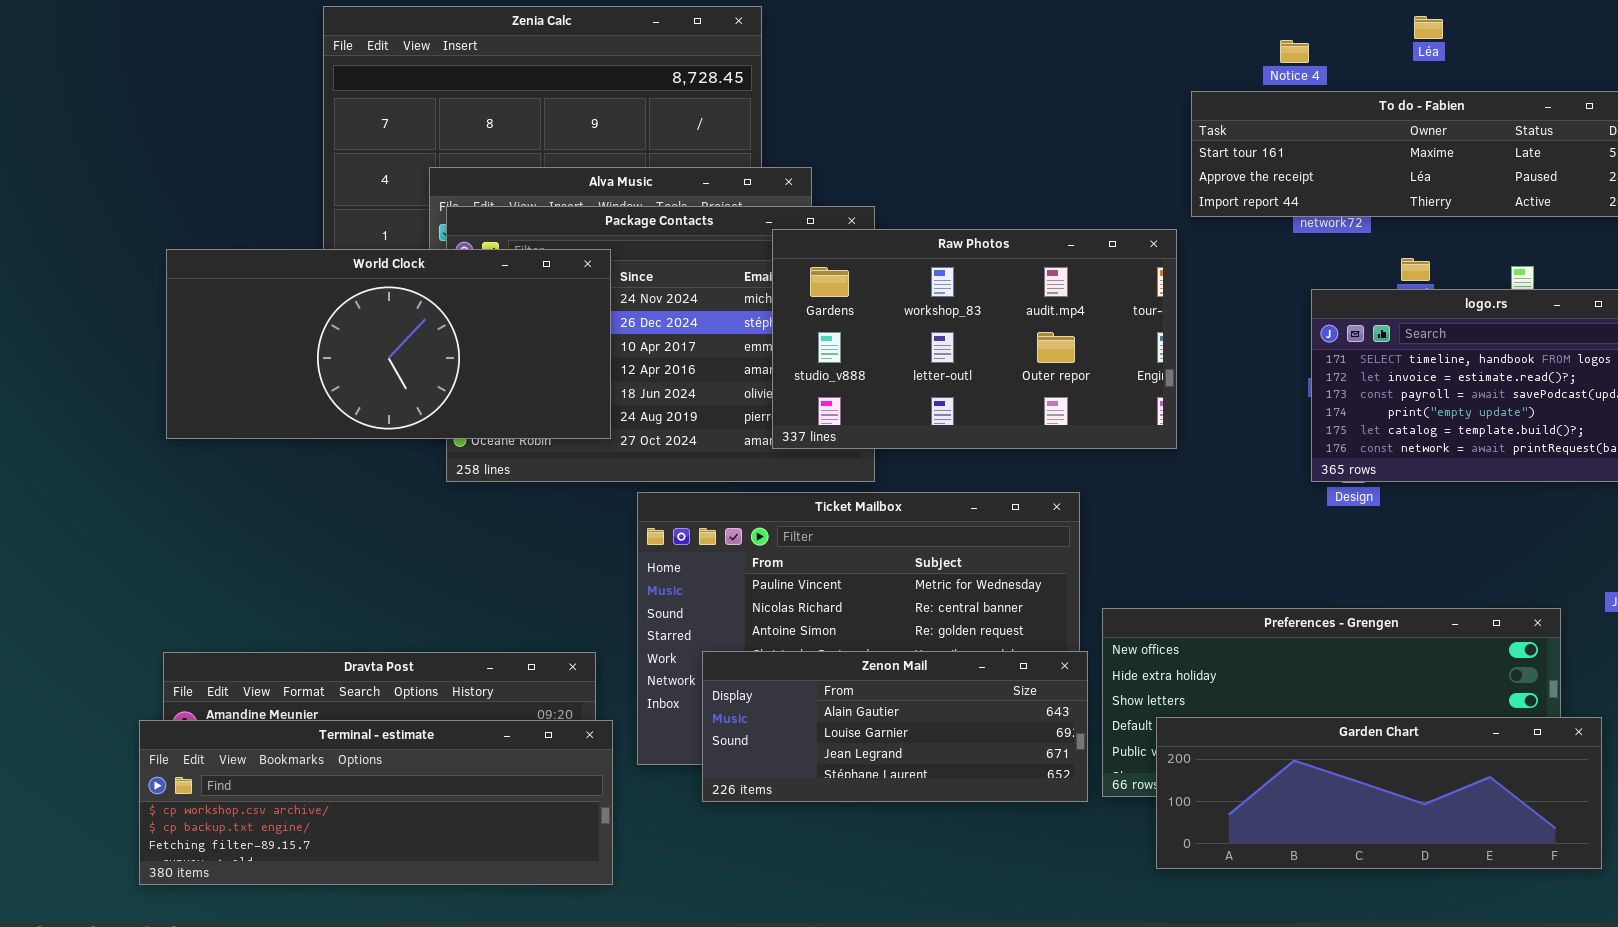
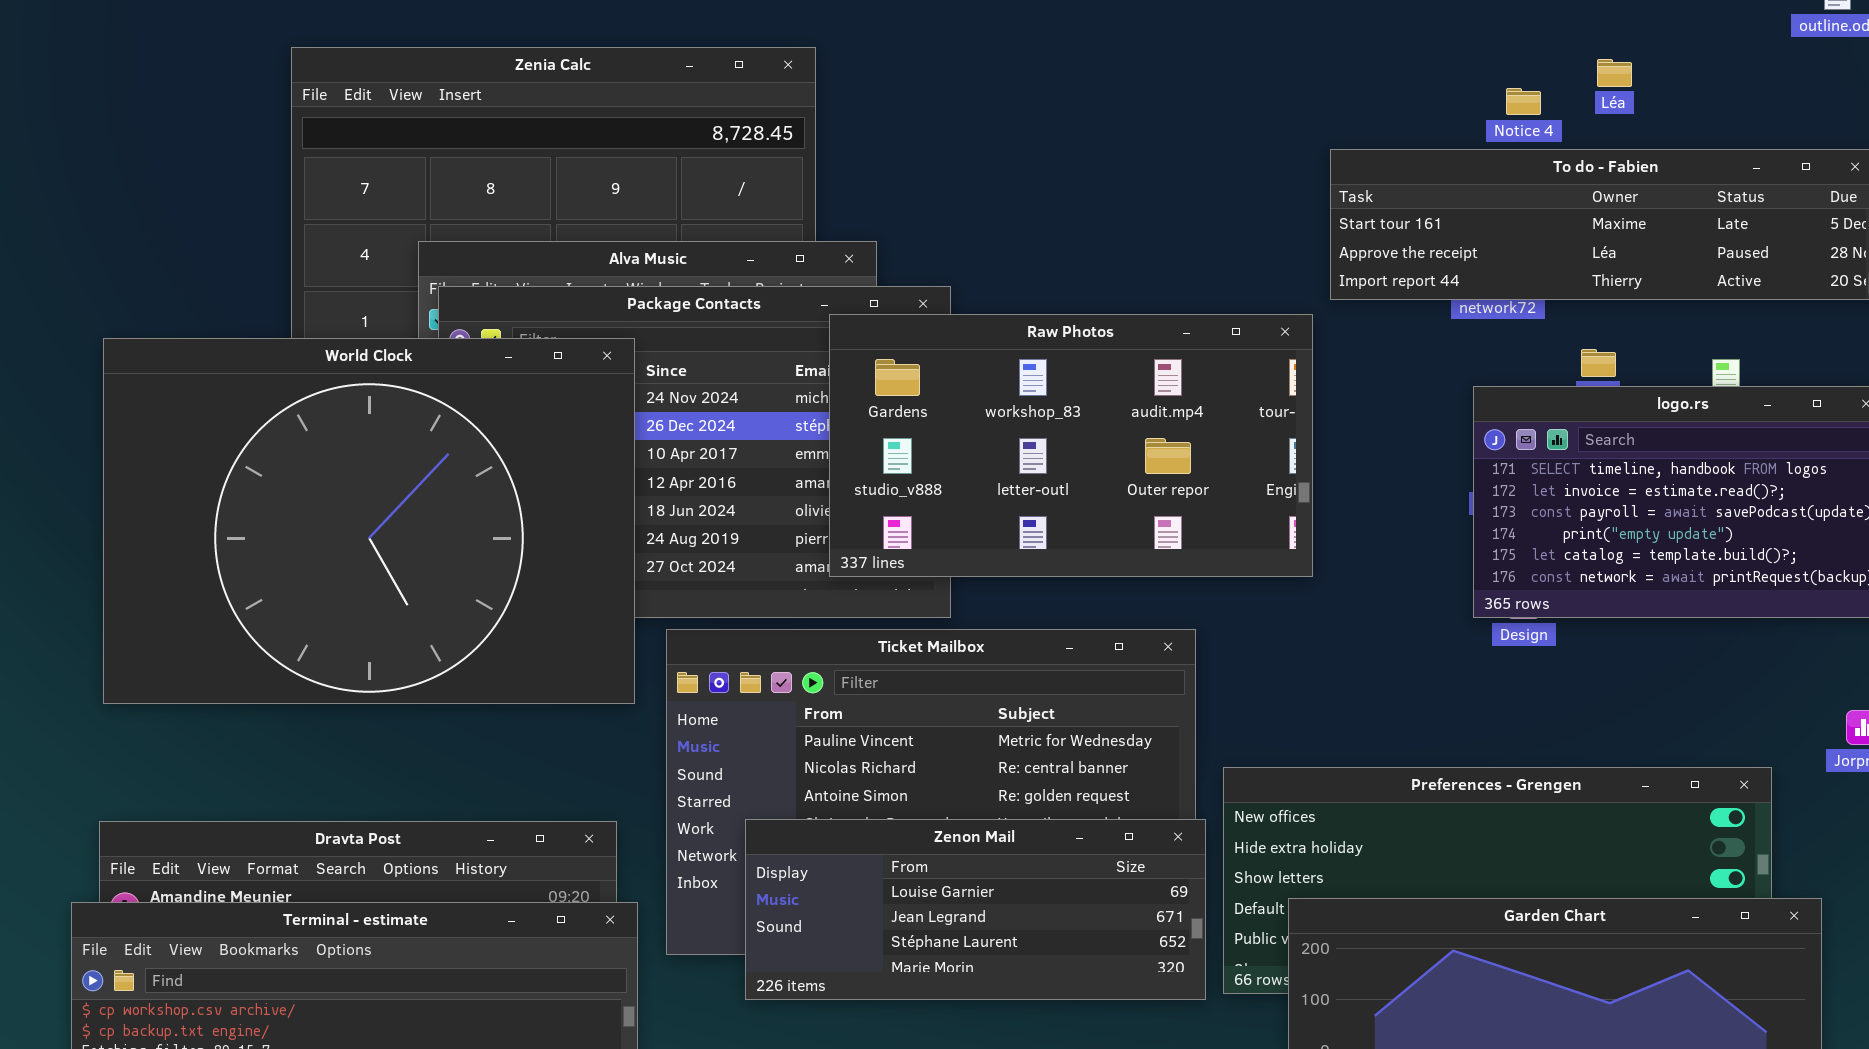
Notice 4: [1280,40,1309,63] -> [1506,88,1541,115], moved
World Clock: [166,249,611,439] -> [103,338,635,704], resized
Zenon Mail: [702,651,1088,802] -> [745,819,1206,1000], scrolled down 1 row

